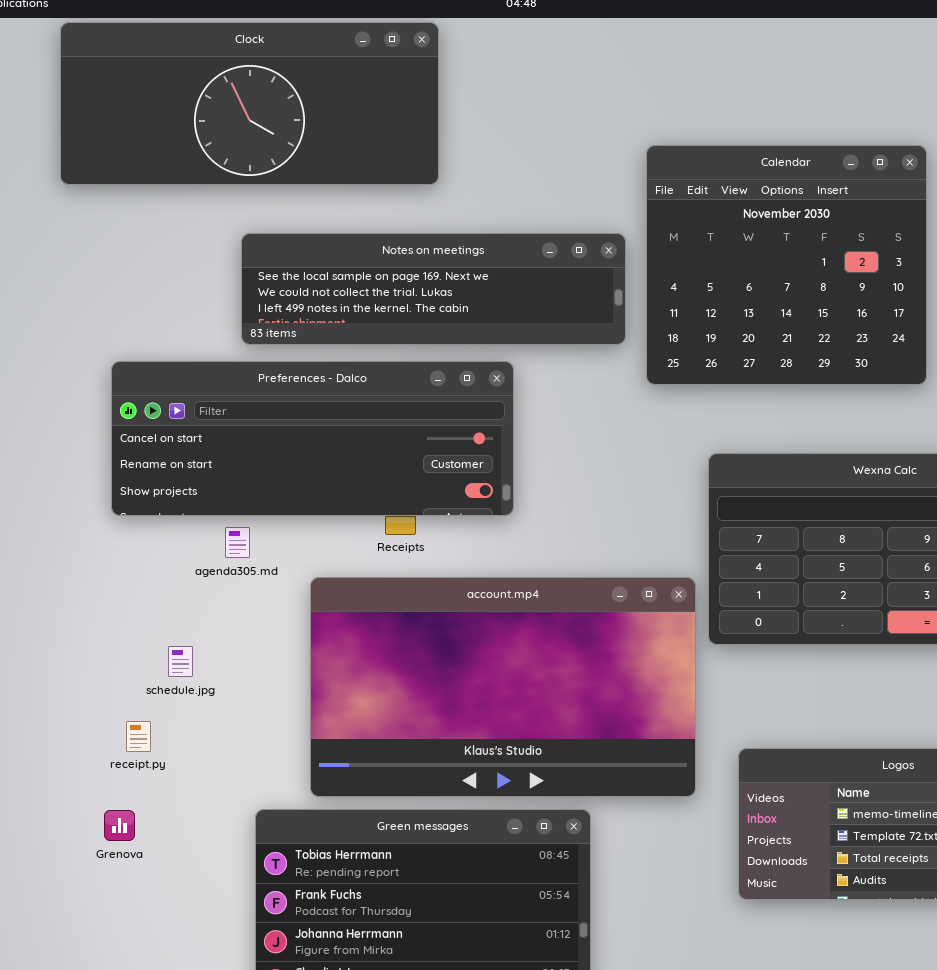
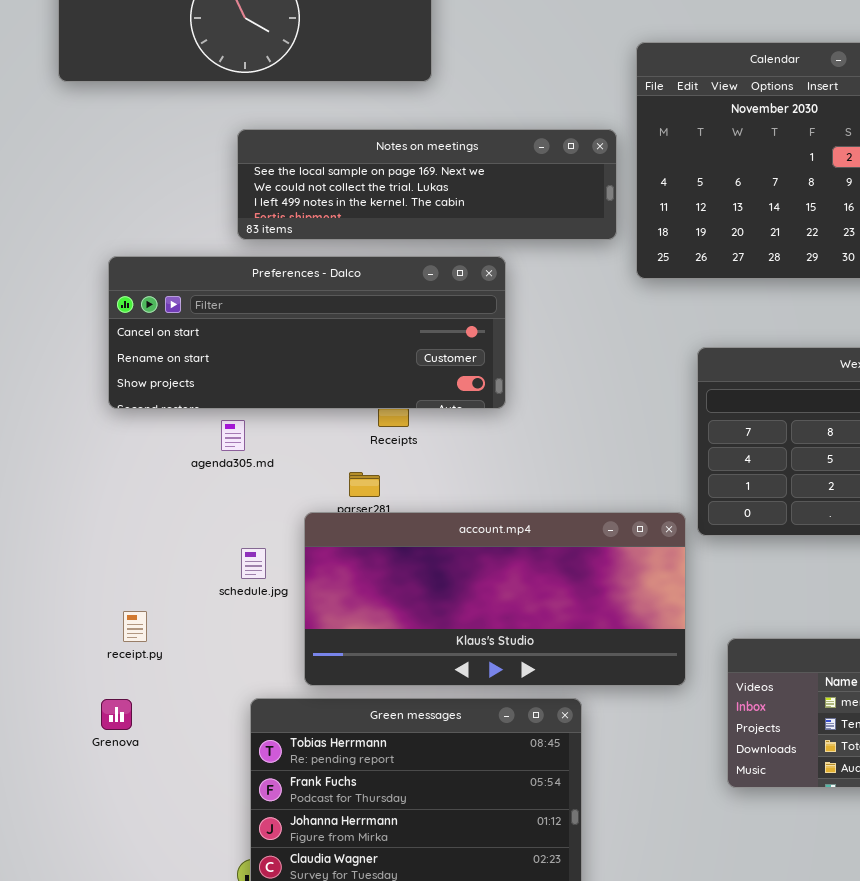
account.mp4: [310,577,696,797] -> [304,512,686,686], resized
schedule.jpg: [168,646,193,677] -> [241,548,266,579], moved

